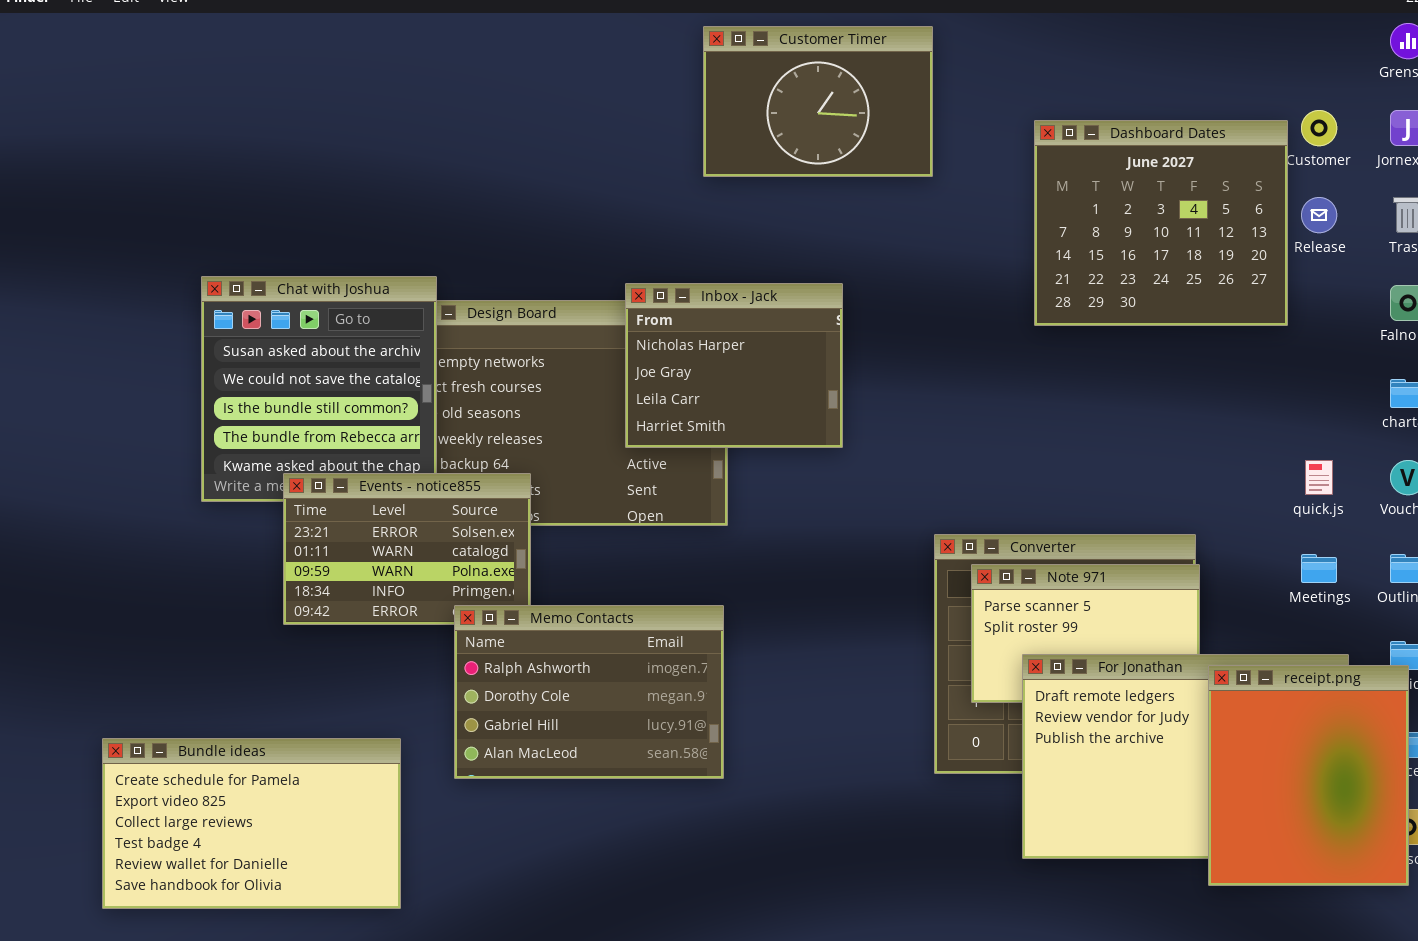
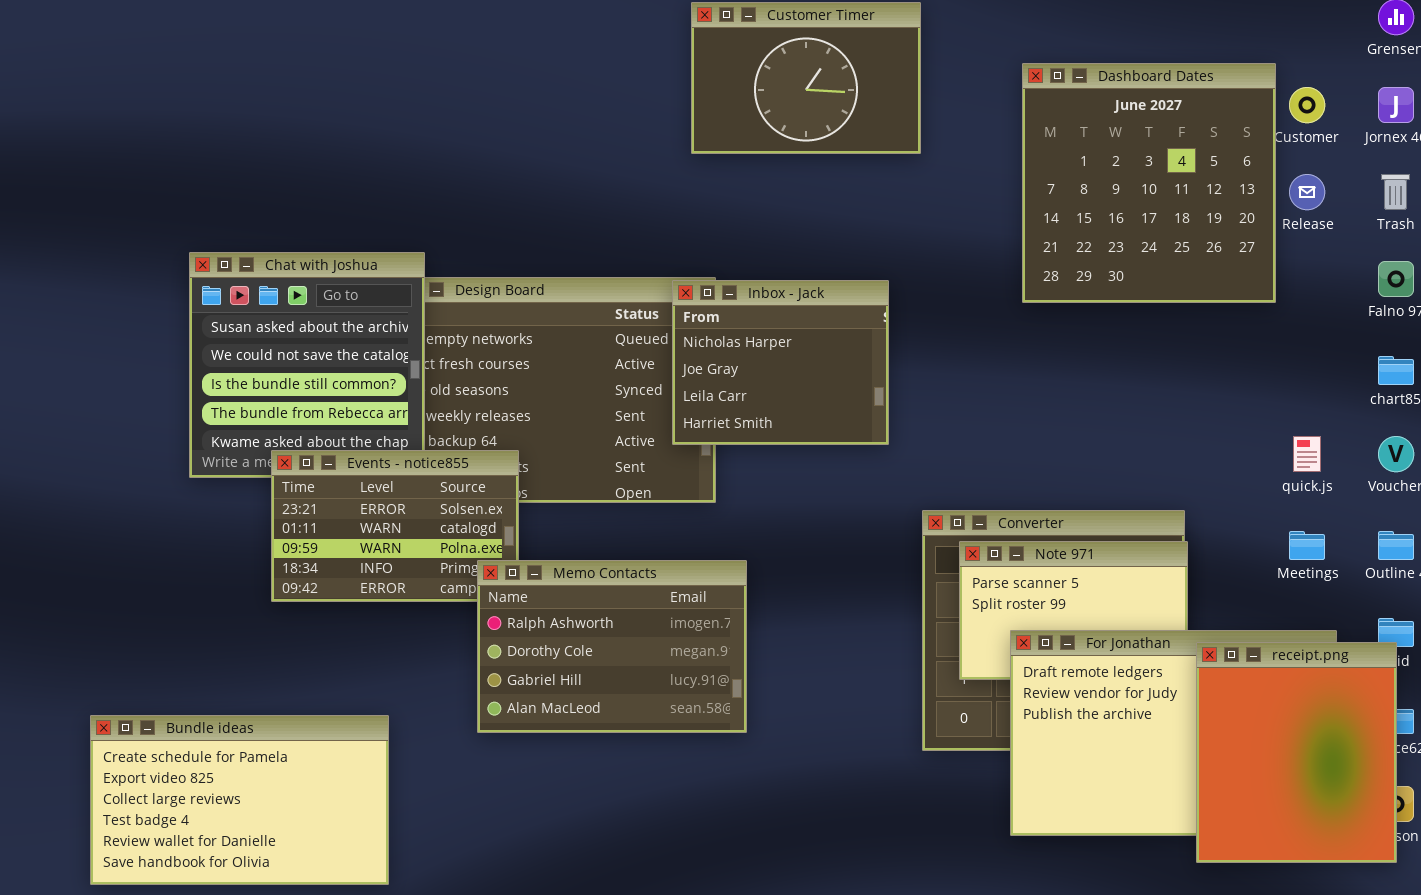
Dashboard Dates: [1034,120,1288,326] -> [1022,63,1276,303], resized
Inbox - Jack: [625,283,843,448] -> [672,280,889,445], moved
Memo Contacts: [454,605,724,779] -> [477,560,747,733], moved

